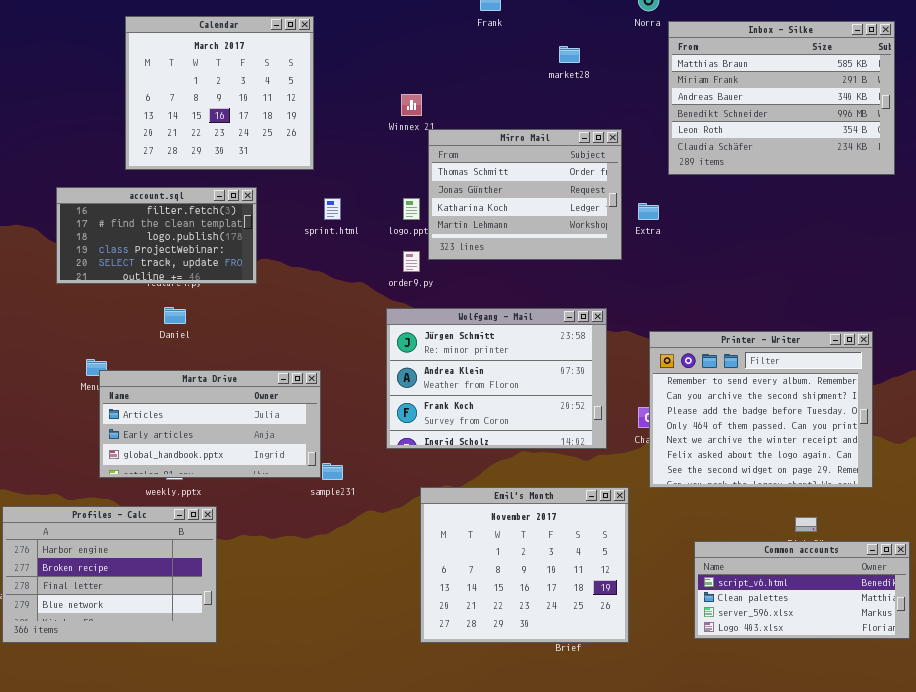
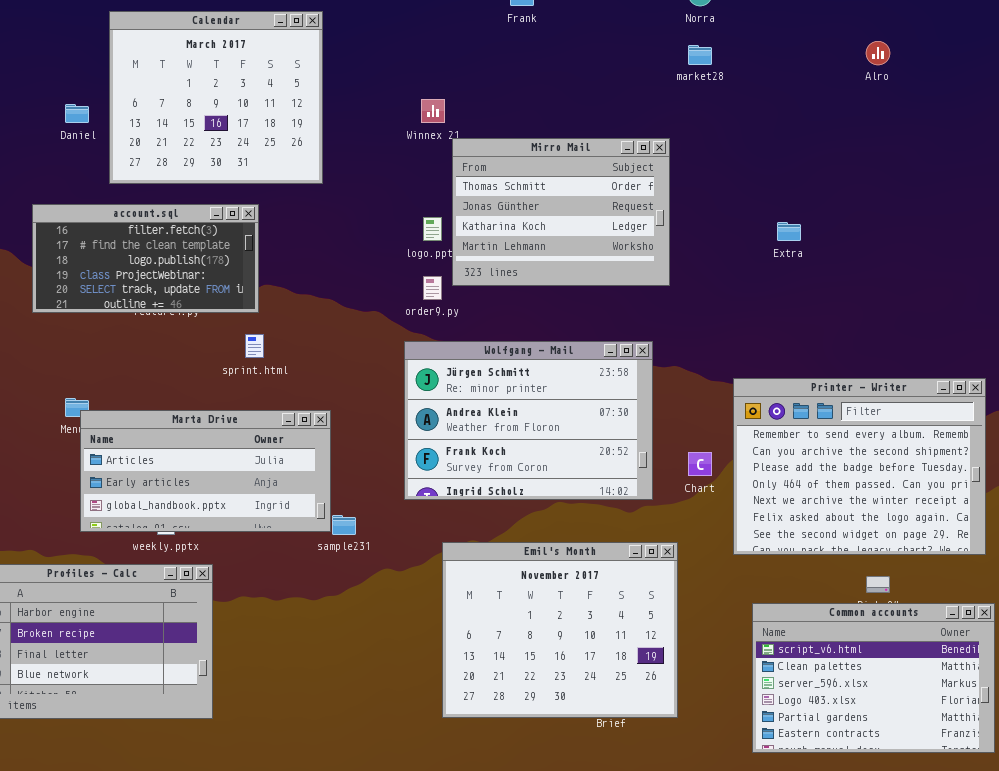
Inbox - Silke: [668,21,895,175] -> none, closed
market28: [559,46,580,63] -> [688,45,712,65], moved
sprint.html: [324,198,341,220] -> [245,334,264,358], moved
Extra: [638,203,659,220] -> [777,222,801,241], moved
Daniel: [164,307,186,324] -> [65,104,89,123], moved
Printer - Writer: [649,331,873,488] -> [733,378,986,555], moved
Common accounts: [694,541,910,639] -> [752,603,995,753], resized

